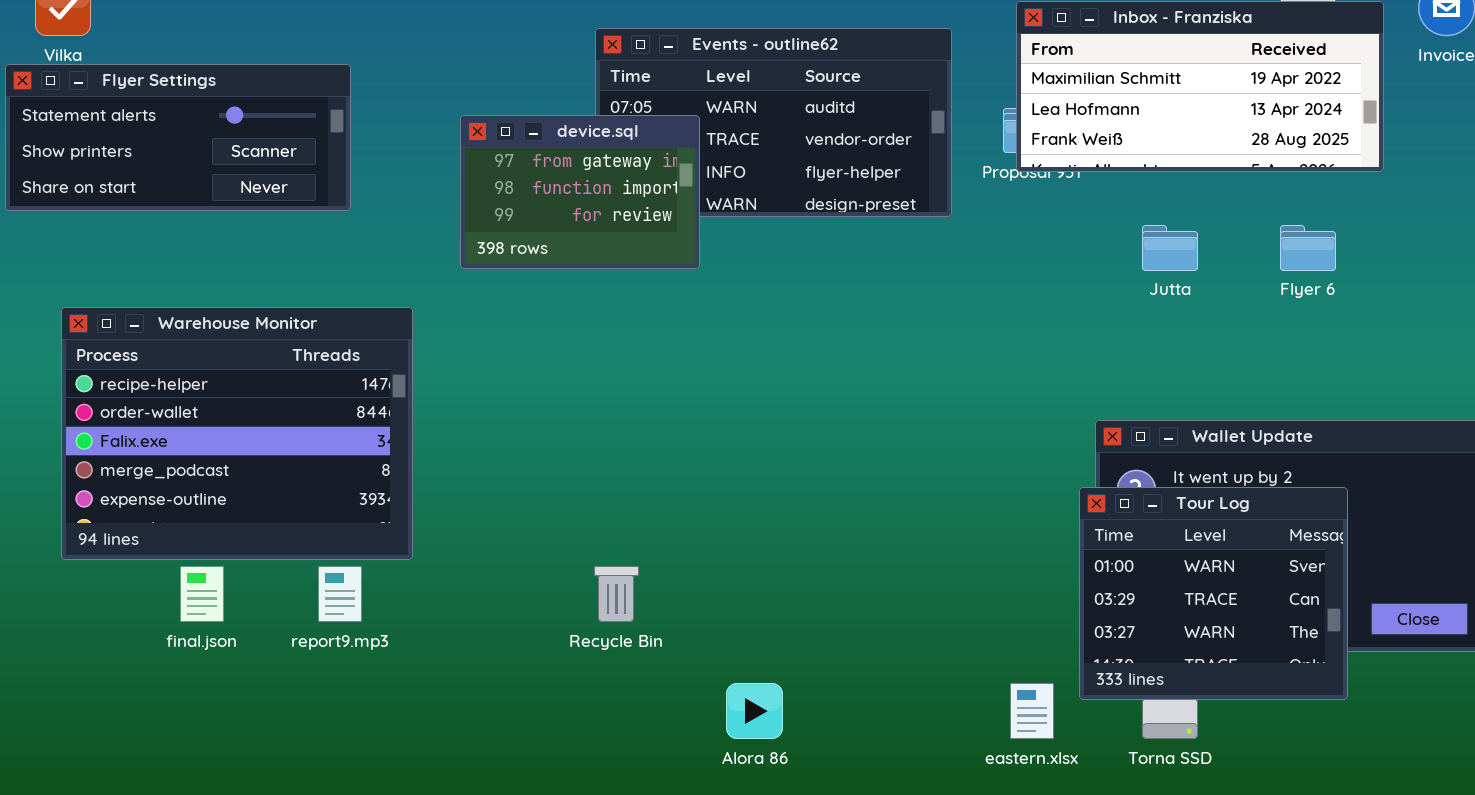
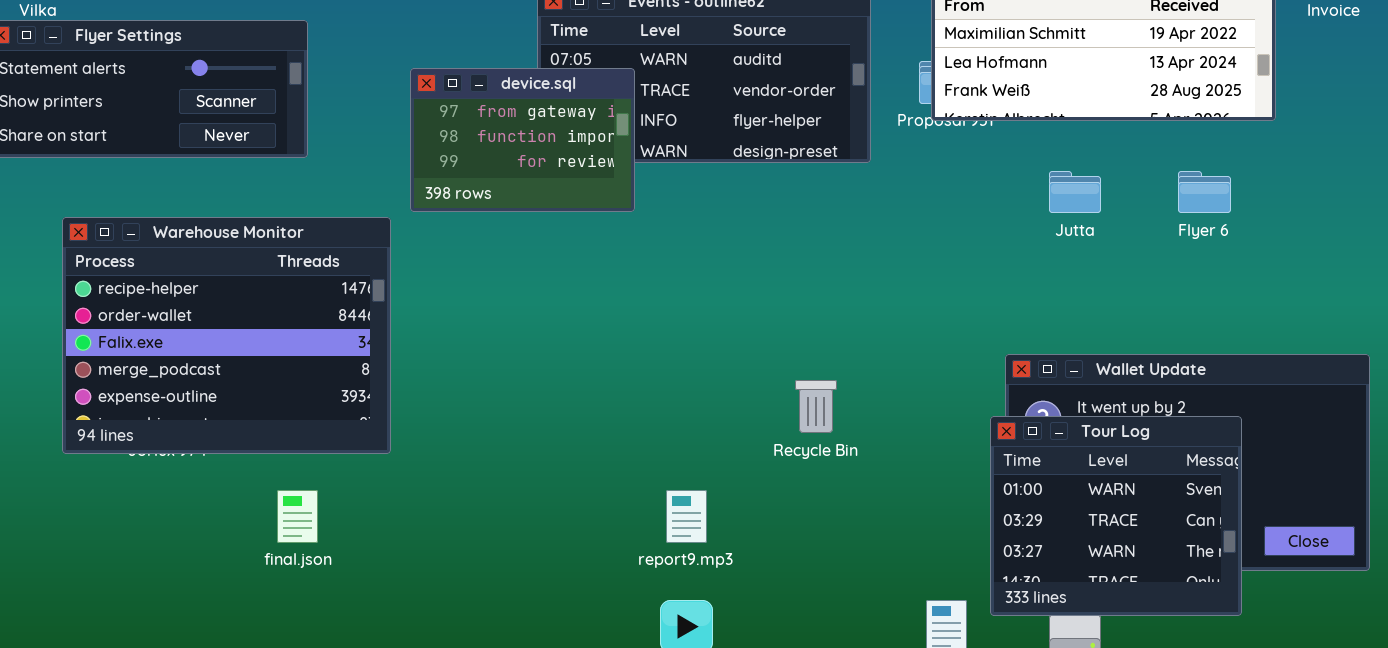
Warehouse Monitor: [61,307,413,560] -> [62,217,391,454], moved
final.json: [180,566,224,622] -> [277,490,318,543], moved
report9.mp3: [318,566,362,622] -> [666,490,707,543], moved
Recycle Bin: [594,566,639,622] -> [795,380,837,433], moved

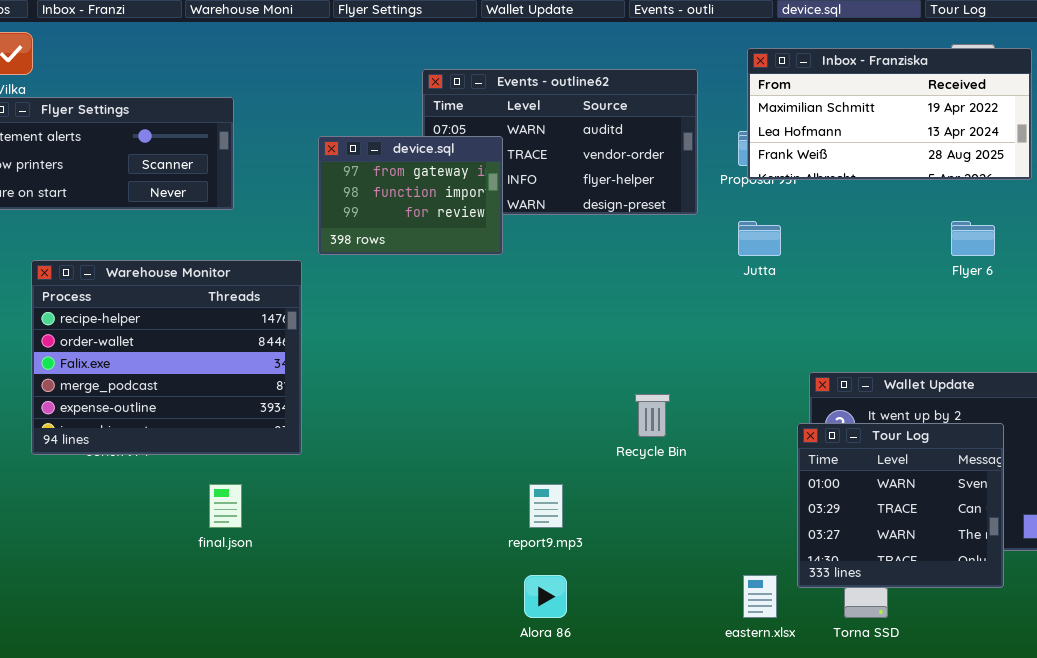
Jutta: [1049,171,1101,213] -> [738,221,781,256], moved

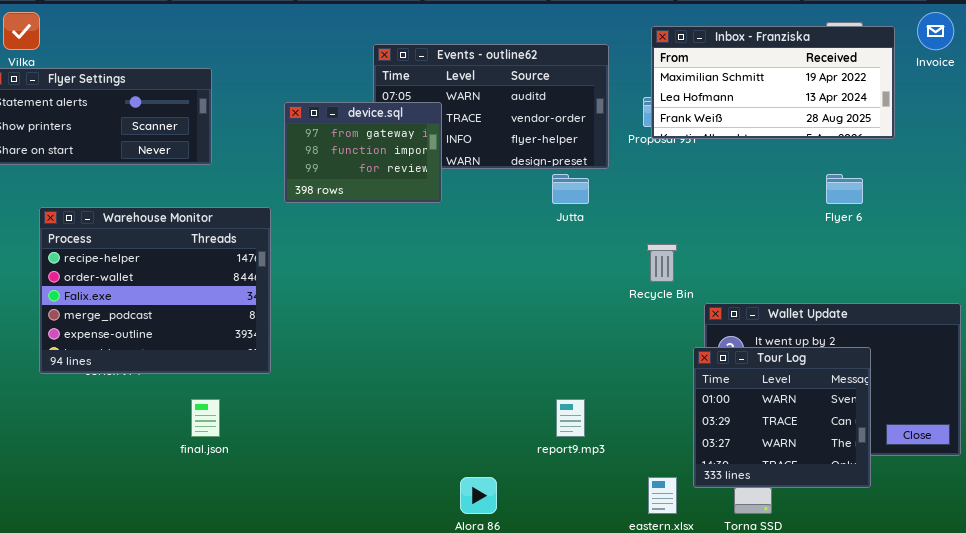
Jutta: [738,221,781,256] -> [552,174,589,204], moved
Recycle Bin: [635,394,670,437] -> [647,244,677,282], moved
report9.mp3: [529,484,563,528] -> [556,399,585,437], moved

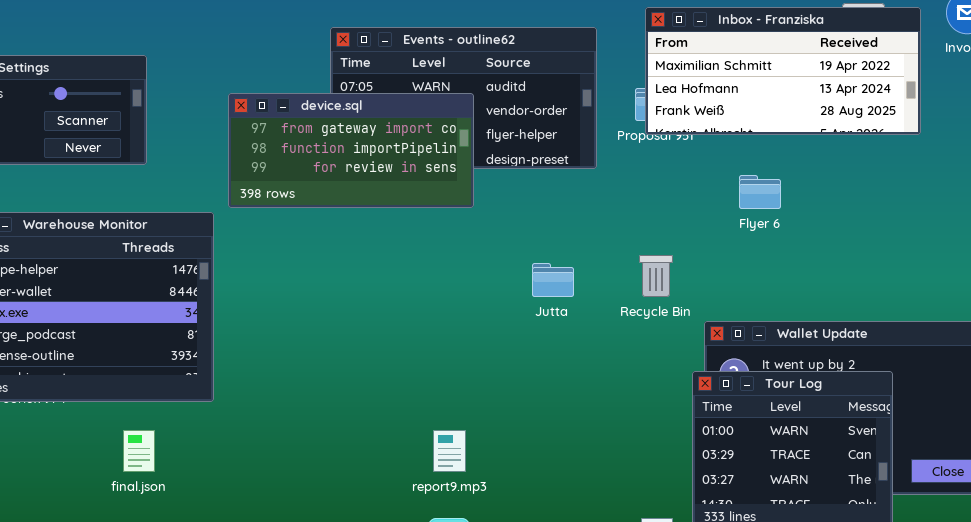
device.sql: [284,102,442,203] -> [228,93,474,208], resized
Jutta: [552,174,589,204] -> [532,263,574,297], moved
Flyer 6: [826,174,863,204] -> [739,175,781,209], moved
report9.mp3: [556,399,585,437] -> [433,430,466,472], moved

